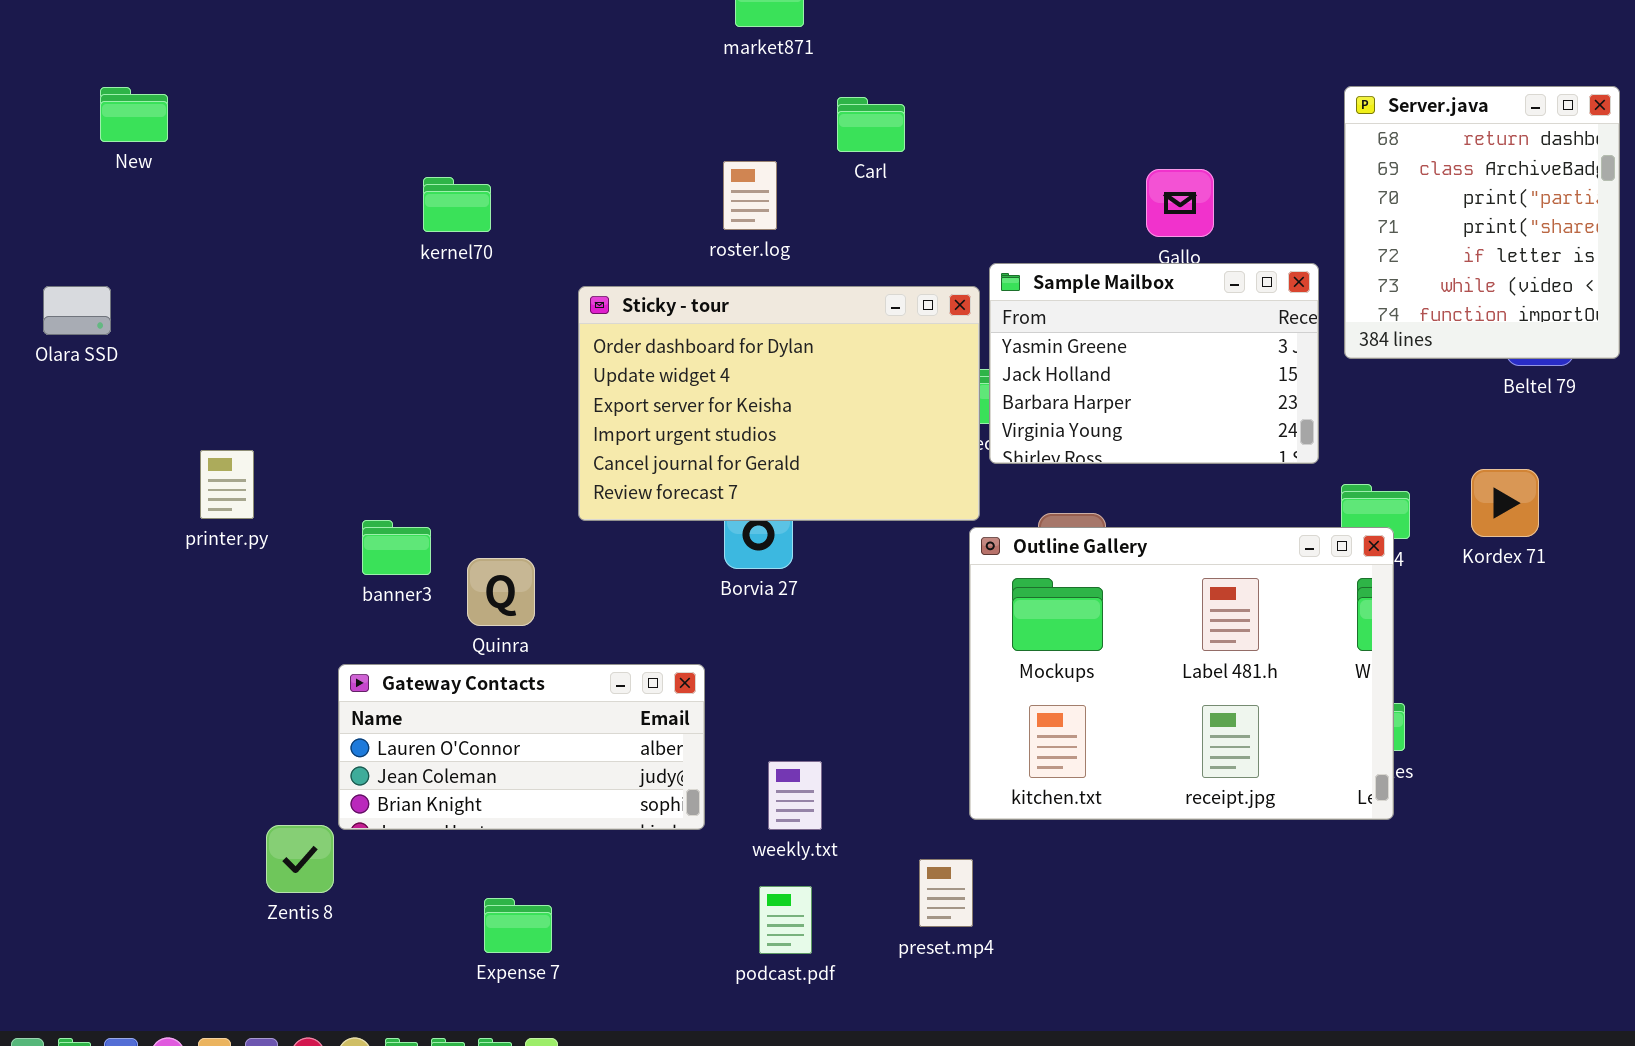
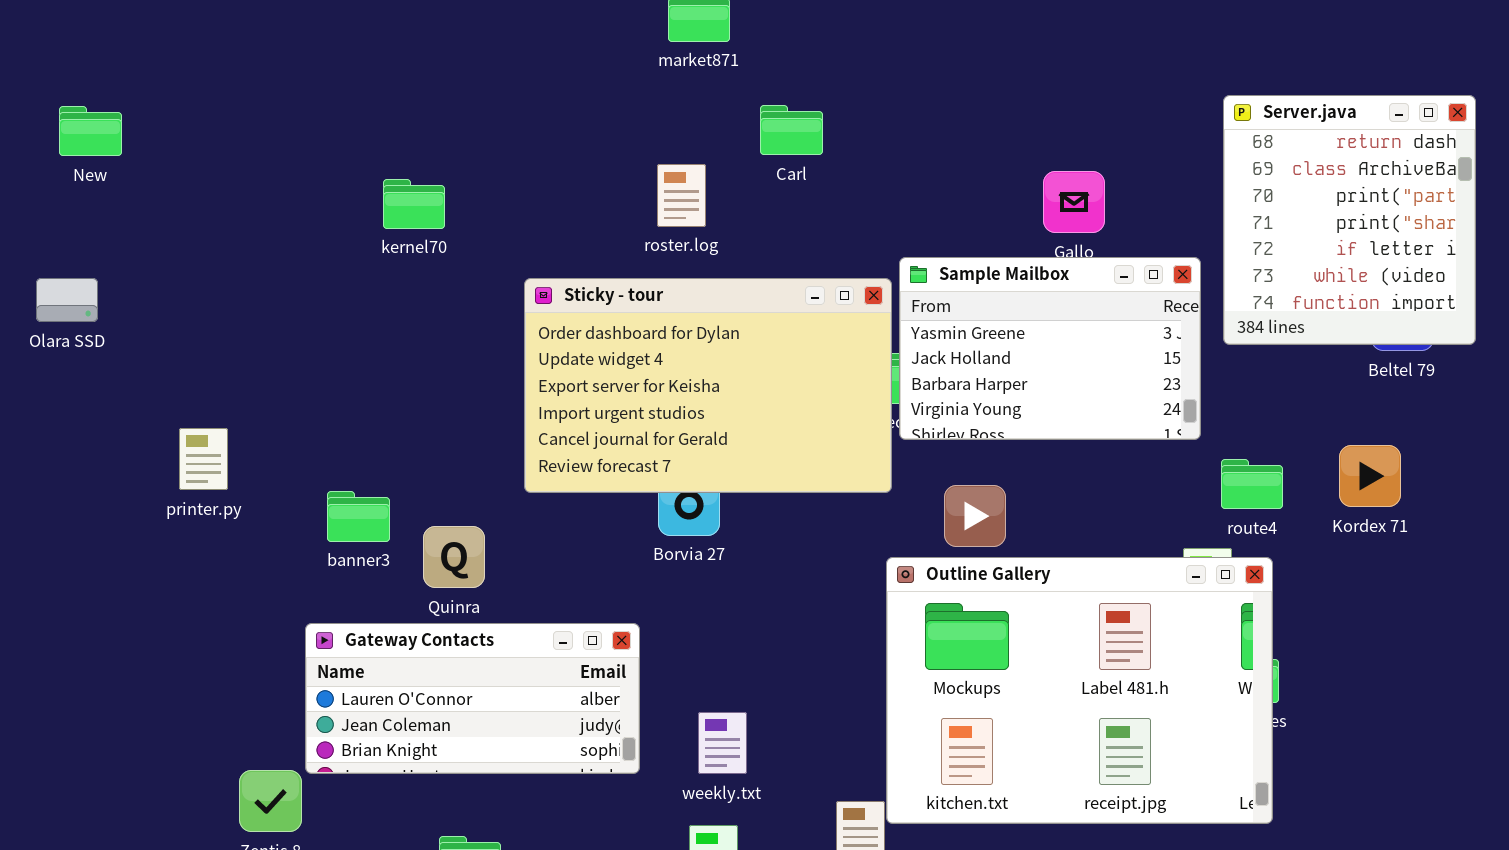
New: [100,87,168,142] -> [59,106,122,156], moved
Outline Gallery: [969,527,1394,820] -> [886,557,1273,824], moved

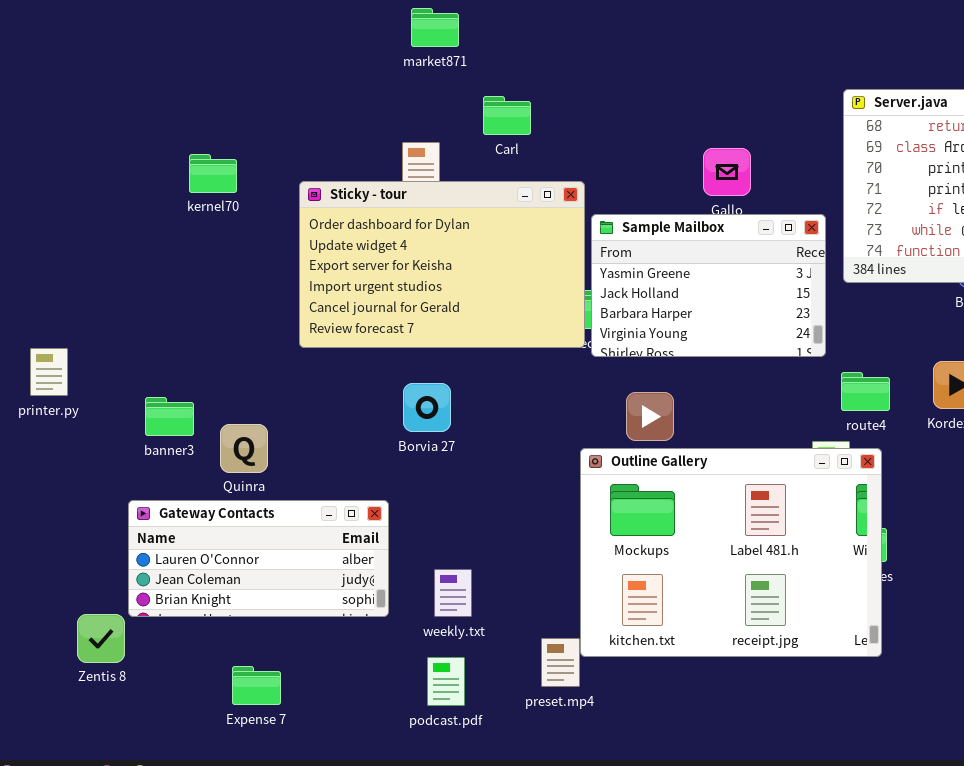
Sticky - tour: [524,278,892,493] -> [299,181,585,348], moved

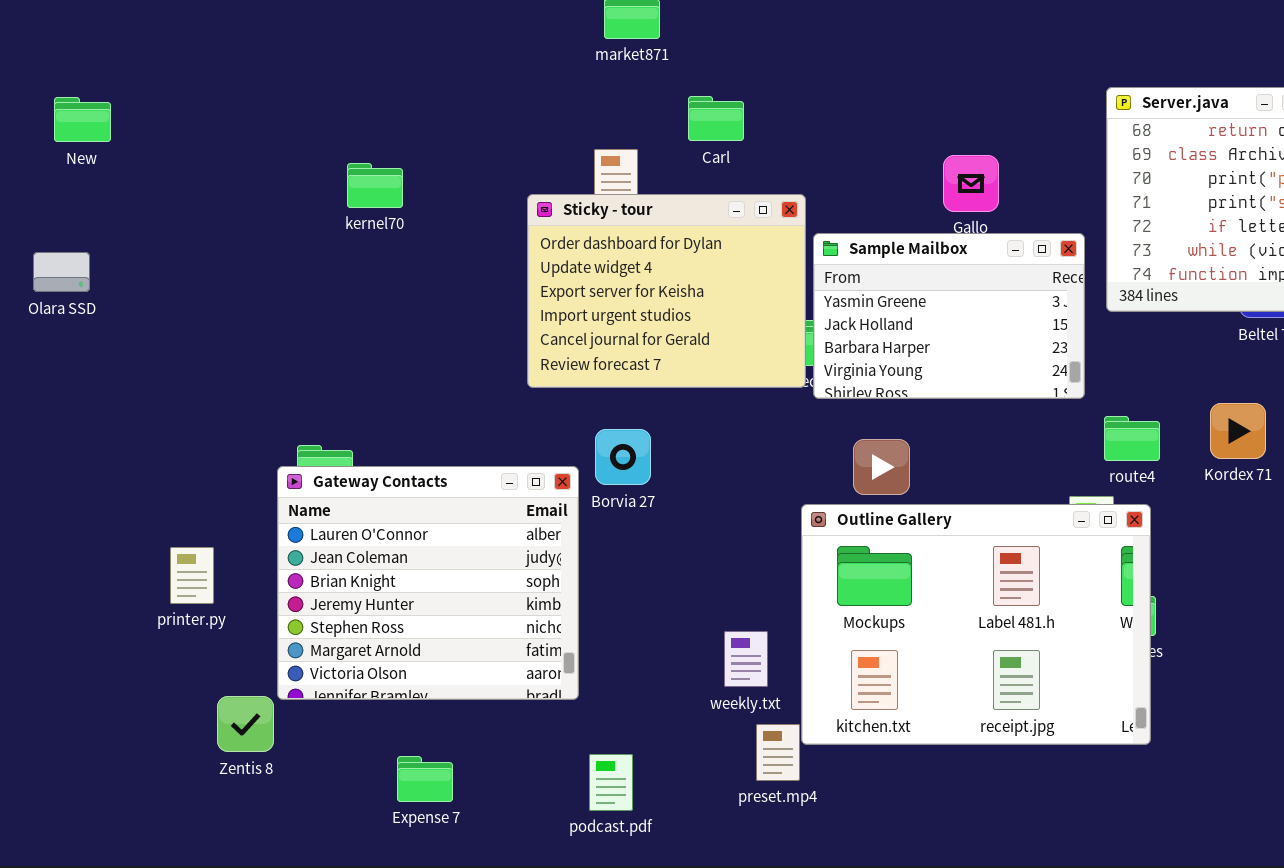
Sticky - tour: [299,181,585,348] -> [527,194,806,388], resized
printer.py: [30,348,68,396] -> [170,547,214,604], moved
Gateway Contacts: [128,500,389,617] -> [277,466,579,700], resized
weekly.txt: [434,569,472,617] -> [724,631,768,687], moved
podcast.pdf: [427,657,465,706] -> [589,754,633,811], moved

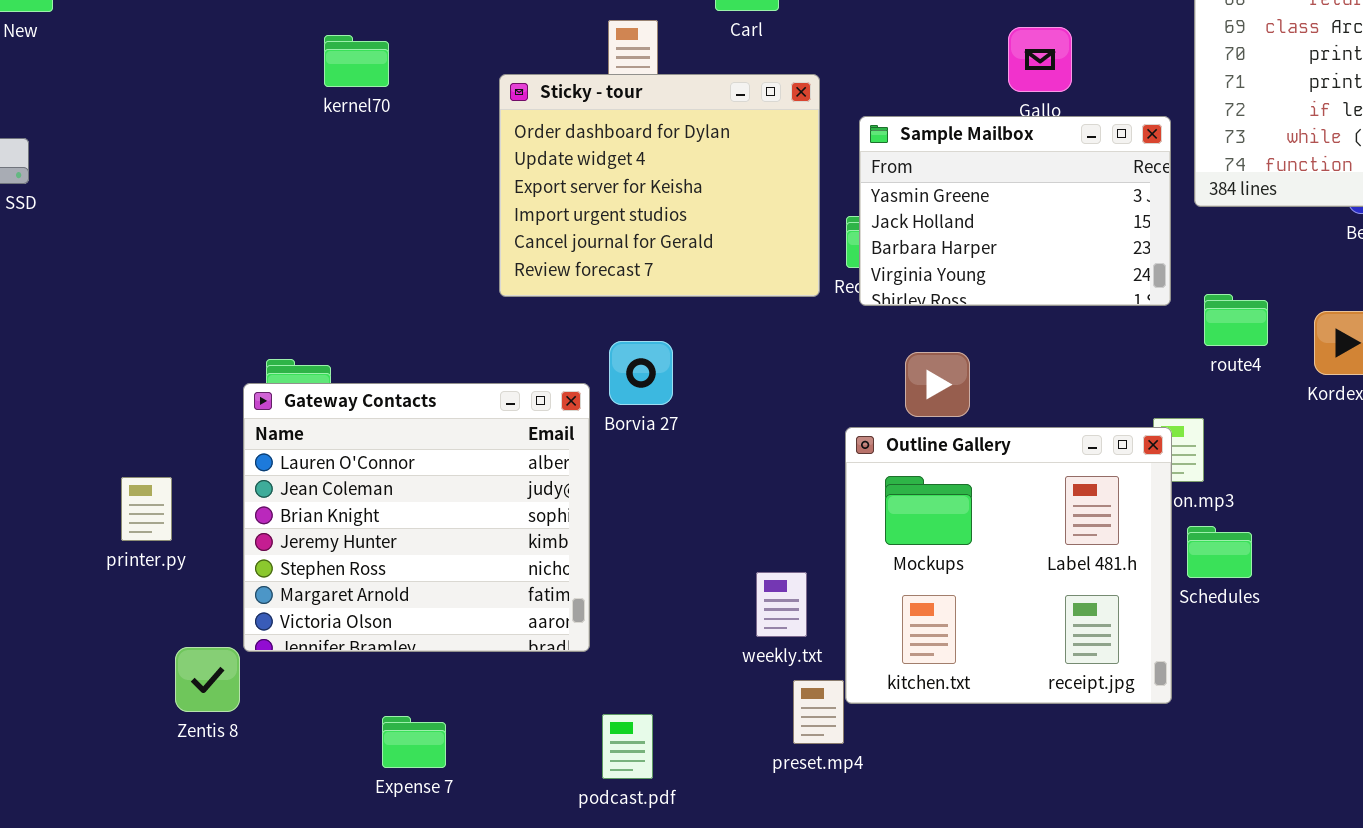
Sticky - tour: [527,194,806,388] -> [499,74,820,297], moved
route4: [1104,416,1160,461] -> [1204,294,1268,346], moved
Outline Gallery: [801,504,1151,745] -> [845,427,1172,704], resized

